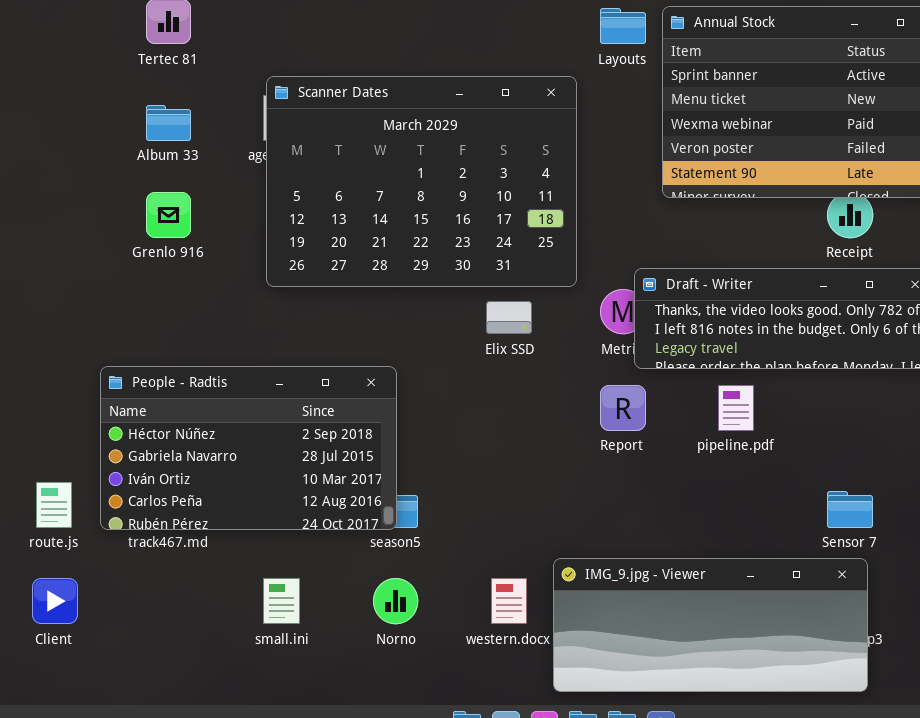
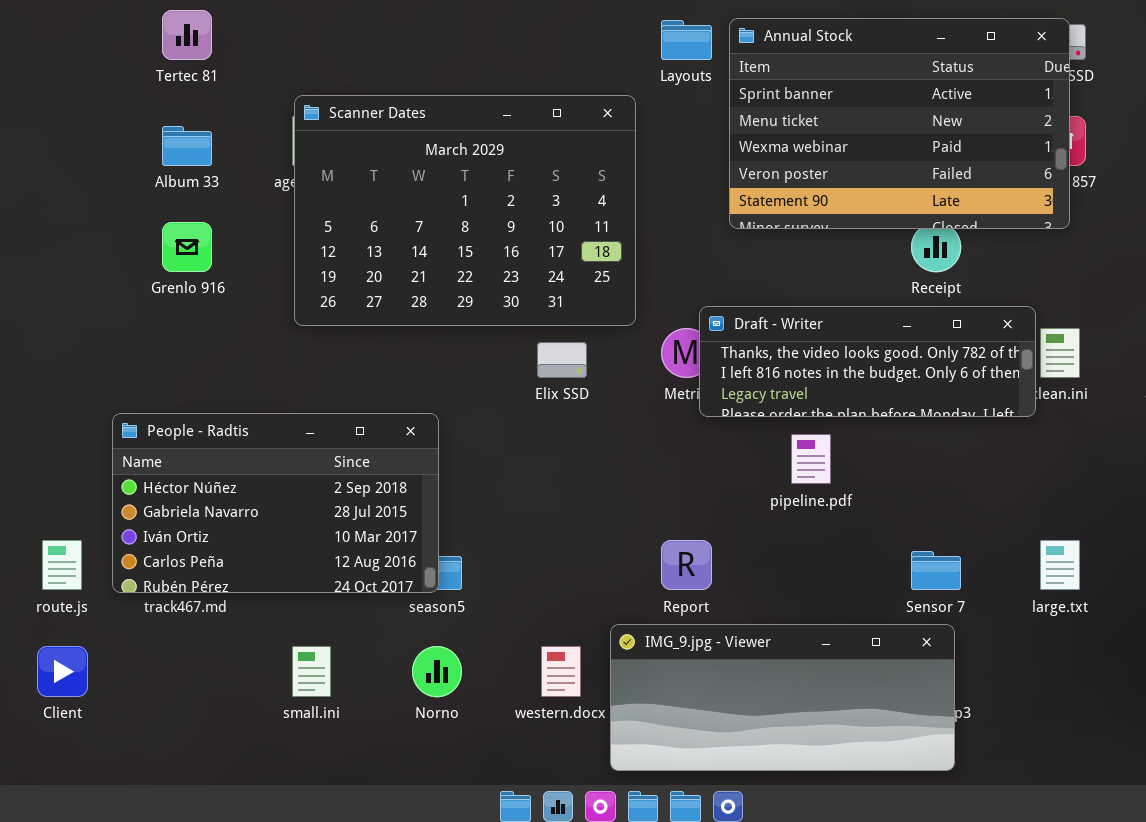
Report: [600,385,646,431] -> [661,540,712,590], moved

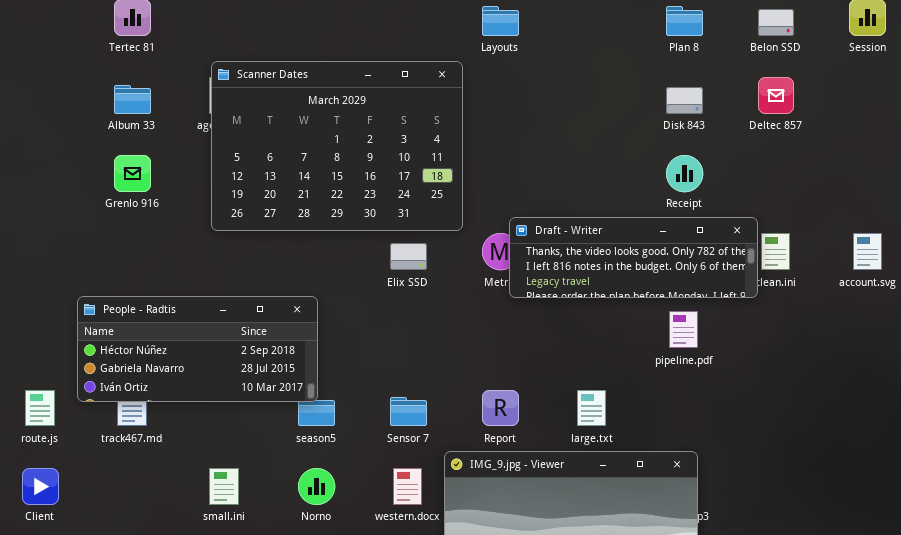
Annual Stock: [729,18,1070,229] -> none, closed
People - Radtis: [112,413,439,593] -> [77,296,318,402], resized
pipeline.pdf: [791,434,831,484] -> [669,311,698,348], moved
large.txt: [1040,540,1080,590] -> [577,390,606,426], moved
Sensor 7: [911,551,961,590] -> [390,397,427,426], moved

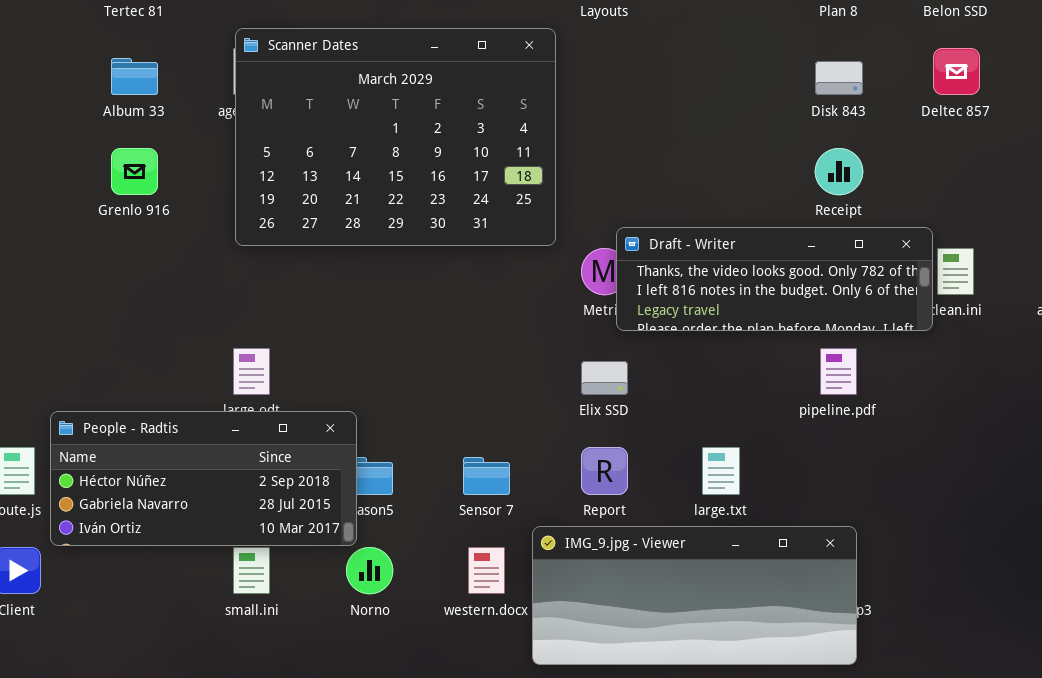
Elix SSD: [390,243,427,270] -> [581,361,628,395], moved
People - Radtis: [77,296,318,402] -> [50,411,357,546], moved

